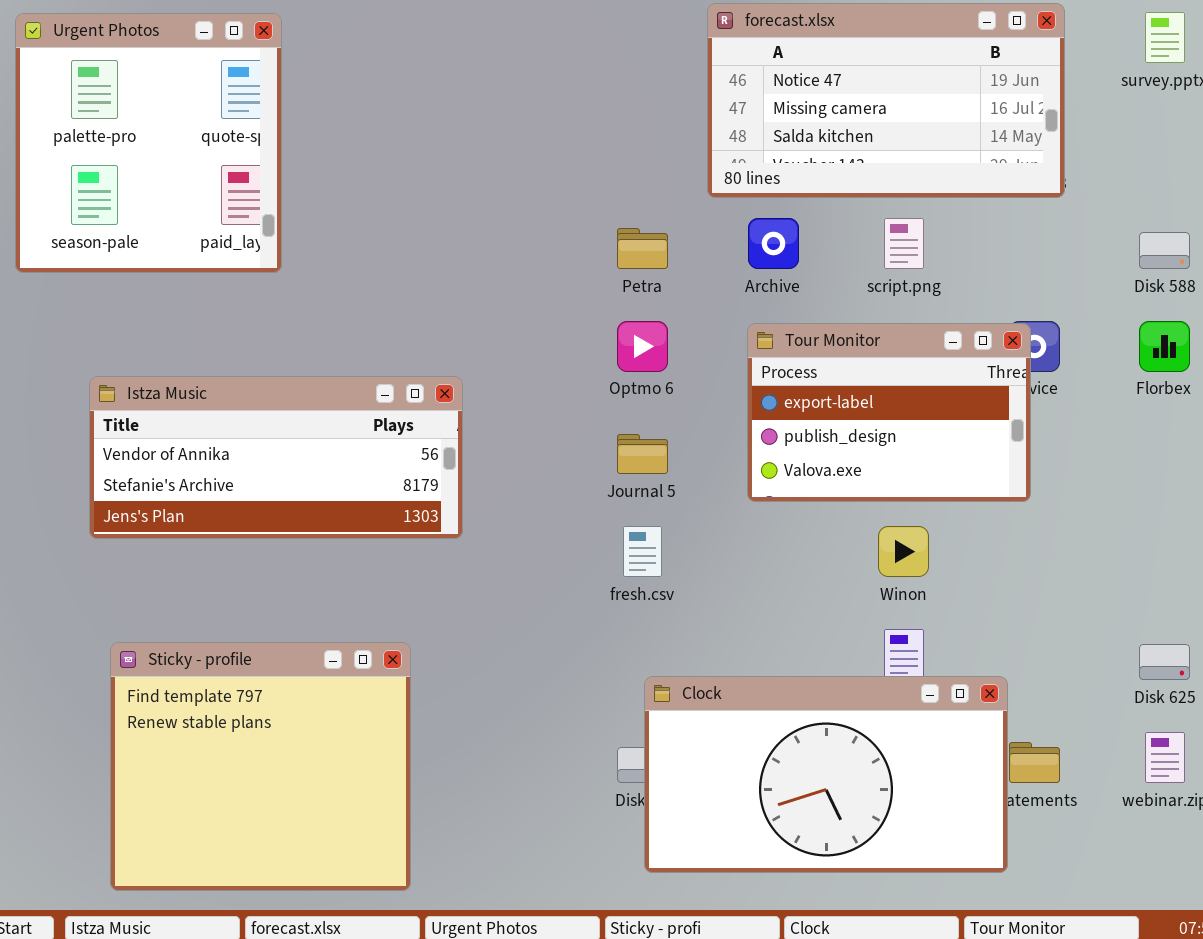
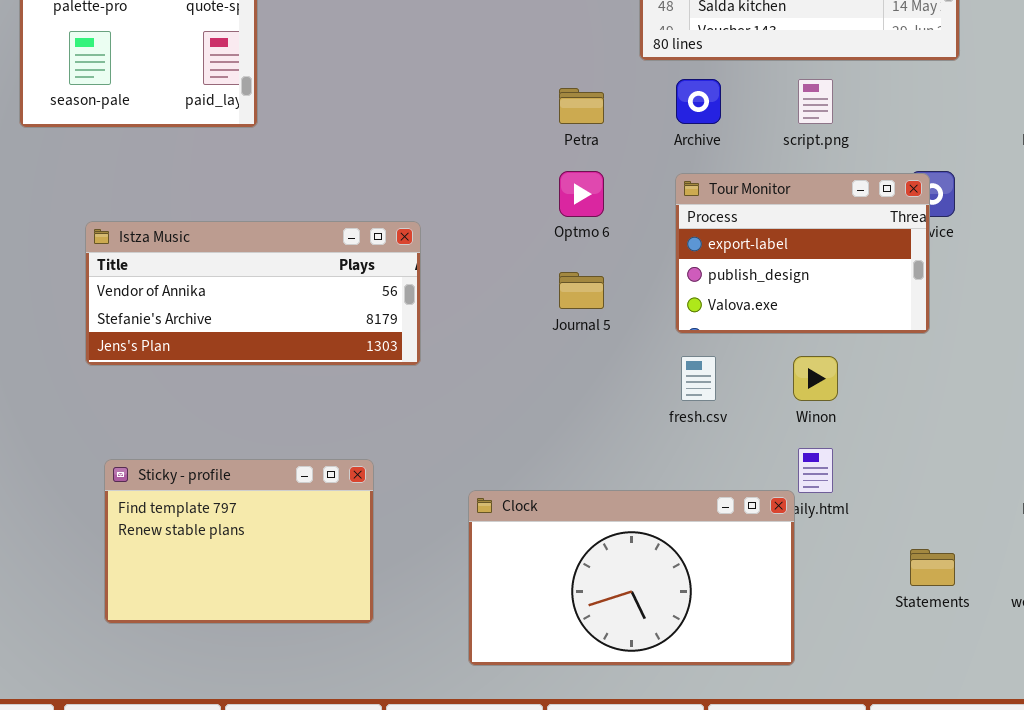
fresh.csv: [623,526,662,577] -> [681,356,716,401], moved
Sticky - profile: [110,642,411,891] -> [104,459,374,624], resized
Clock: [644,676,1008,873] -> [468,490,795,666], moved

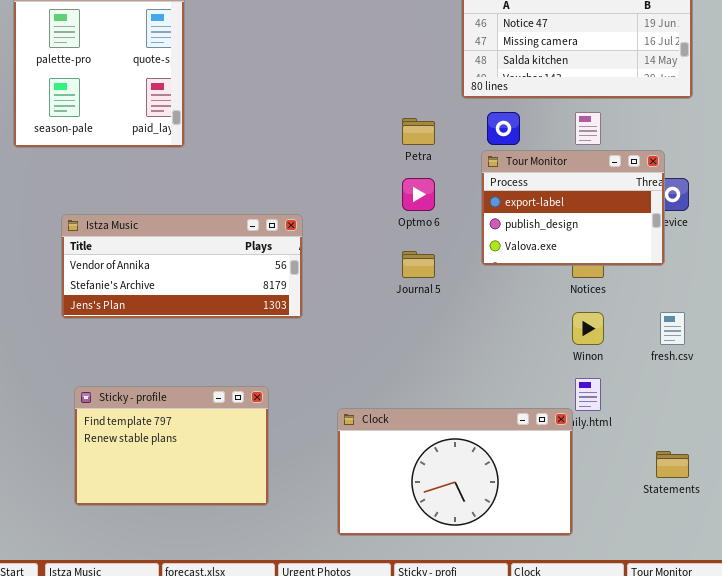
Tour Monitor: [675,173,930,334] -> [481,150,665,266], moved
fresh.csv: [681,356,716,401] -> [660,312,685,345], moved

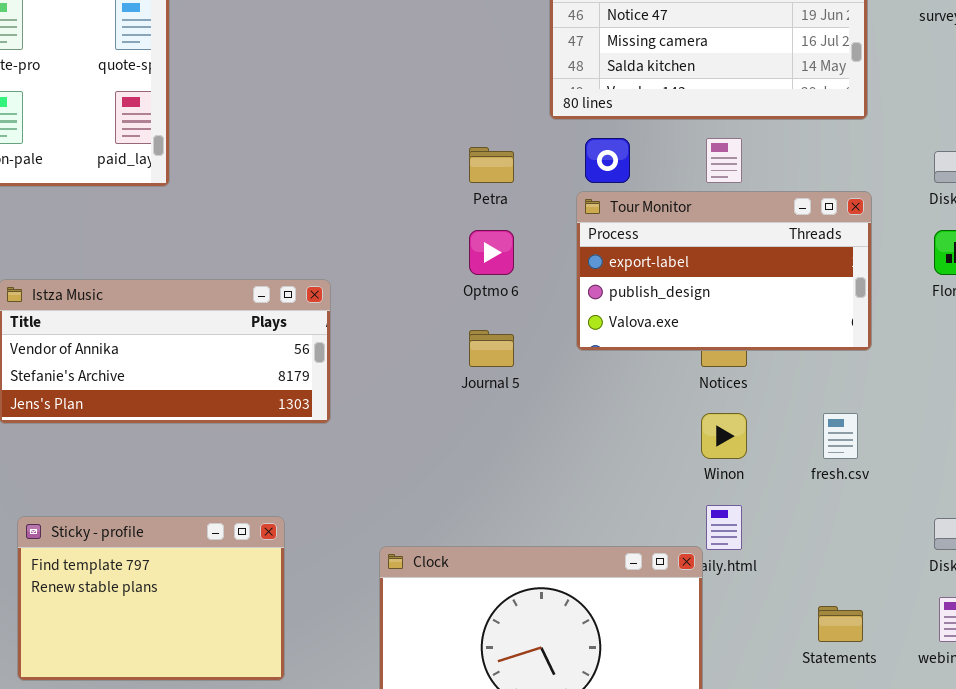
Tour Monitor: [481,150,665,266] -> [576,191,872,351], resized

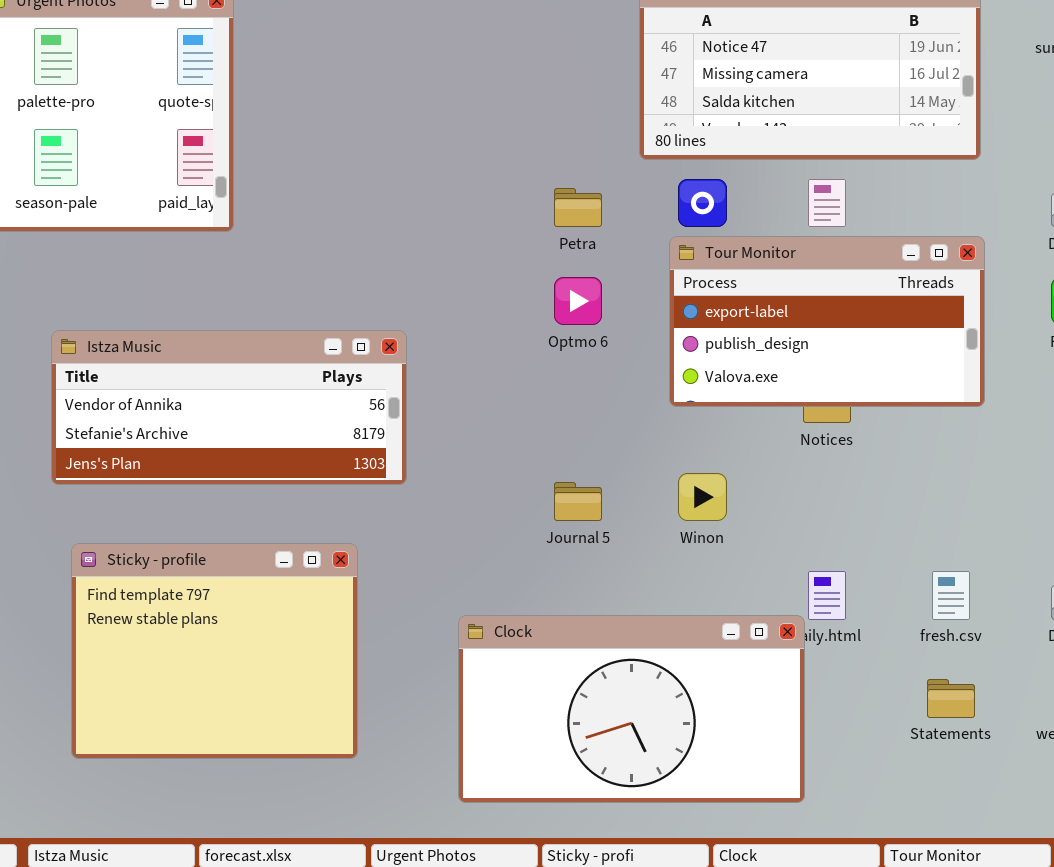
Journal 5: [469,330,514,367] -> [554,482,602,521], moved
Winon: [701,413,747,459] -> [678,473,727,521], moved
fresh.csv: [823,413,858,459] -> [932,571,970,620], moved
Sticky - profile: [17,516,285,681] -> [71,543,358,759], resized

